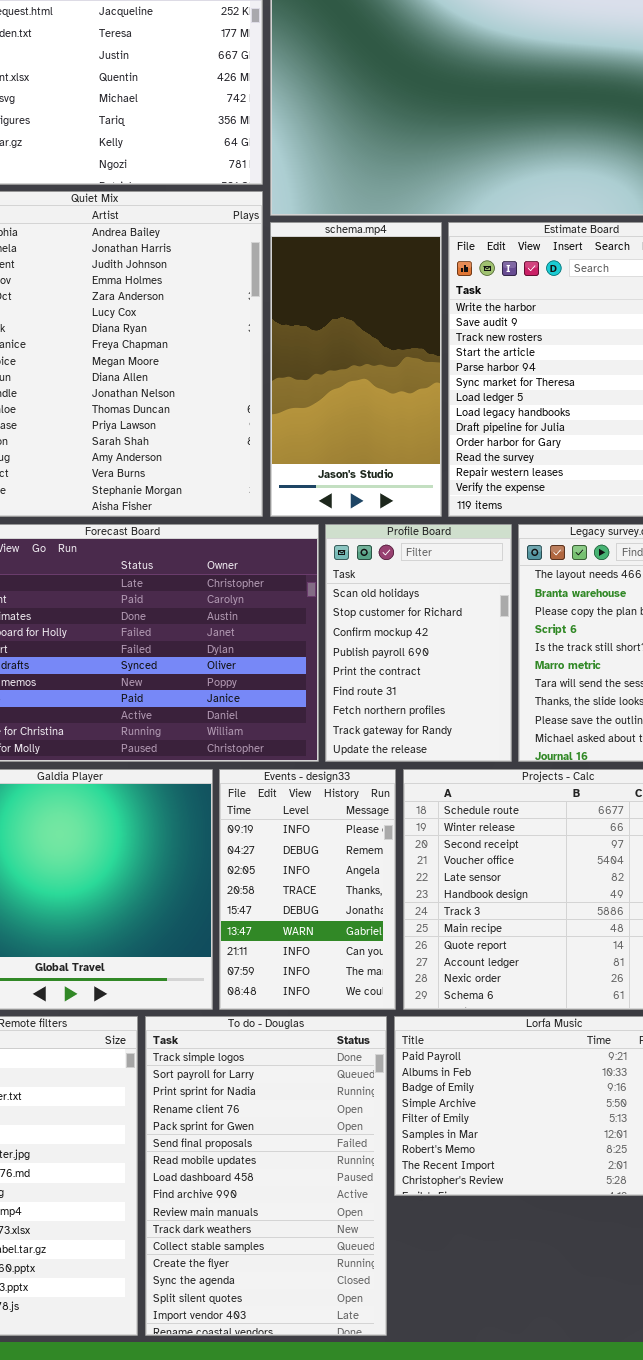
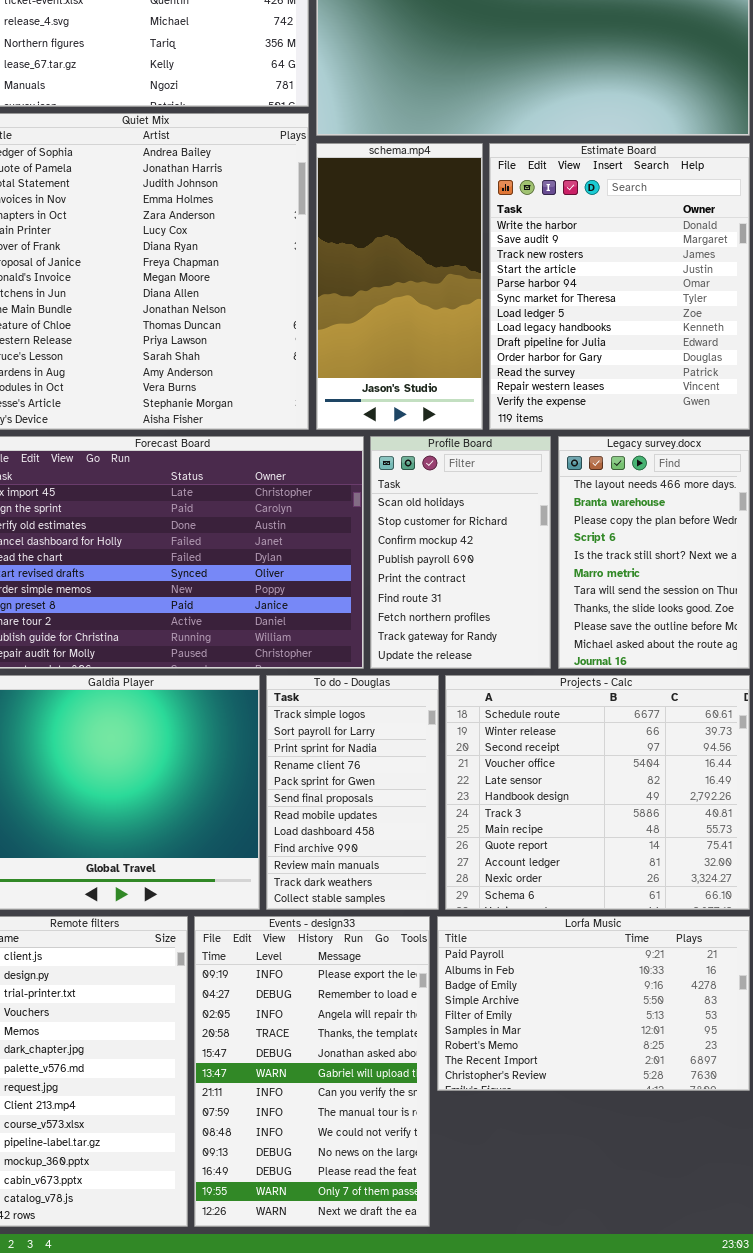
Events - design33: [219,769,396,1010] -> [194,916,430,1227], moved, resized
To do - Douglas: [145,1016,387,1336] -> [266,675,439,910], moved, resized

